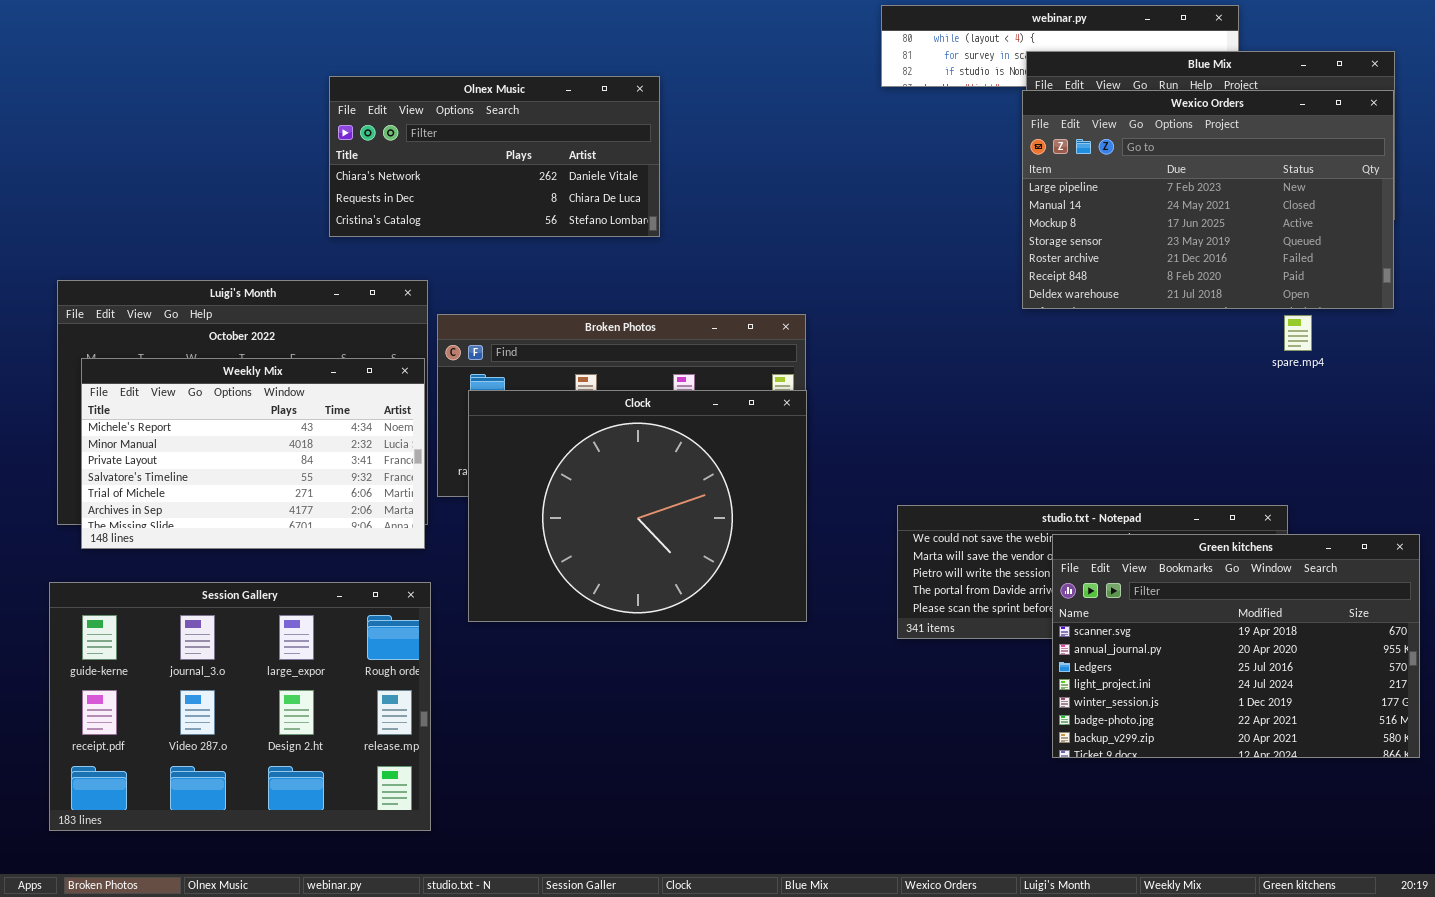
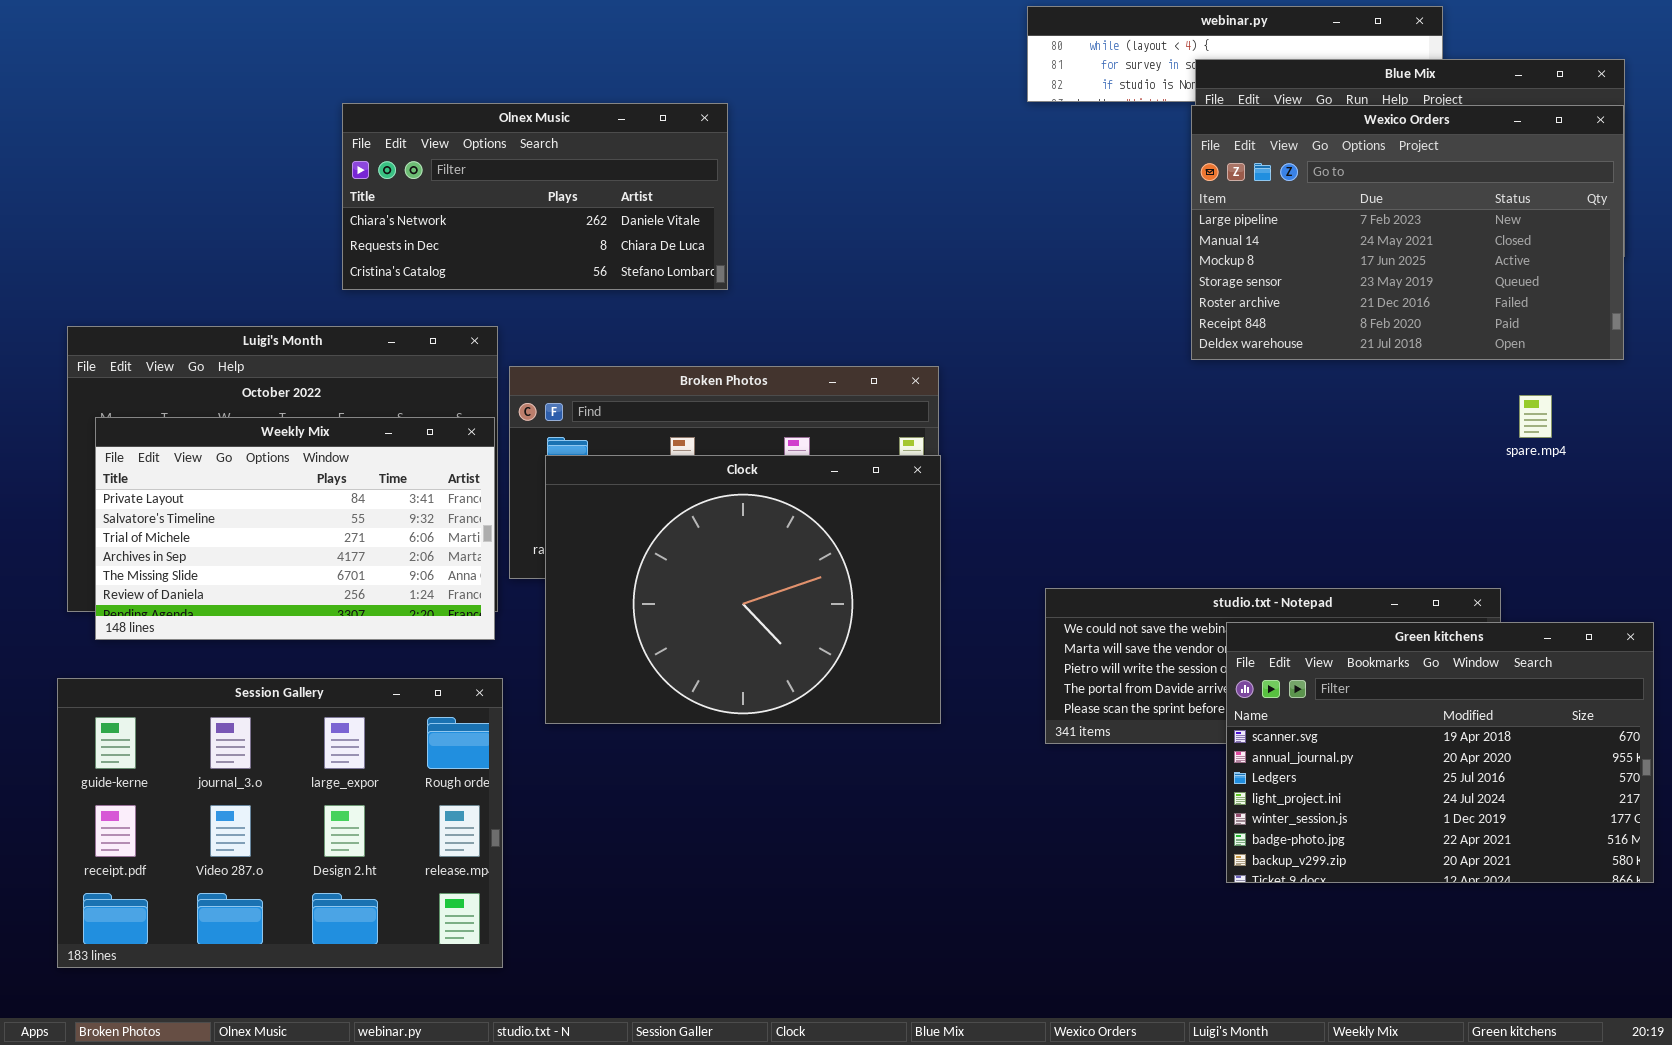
Olnex Music: [329,76,660,237] -> [342,103,728,290], moved
spare.mp4: [1284,315,1312,351] -> [1519,395,1552,438], moved
Weekly Mix: [81,358,425,549] -> [95,417,495,640], scrolled down 2 rows

